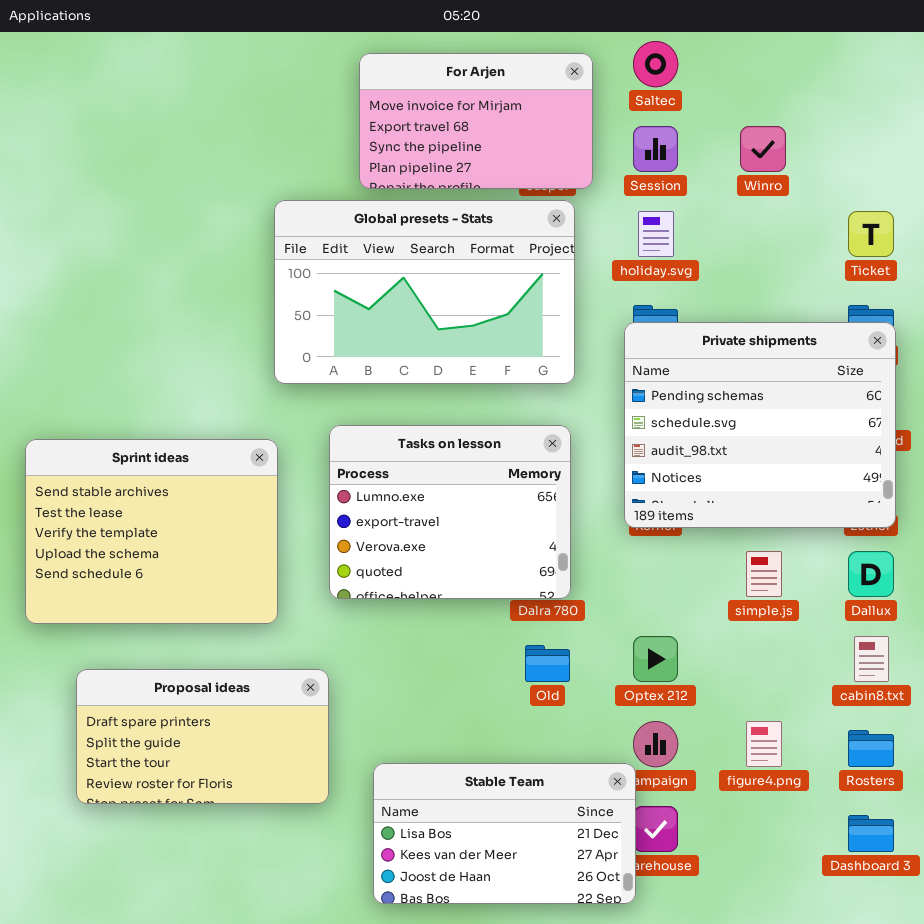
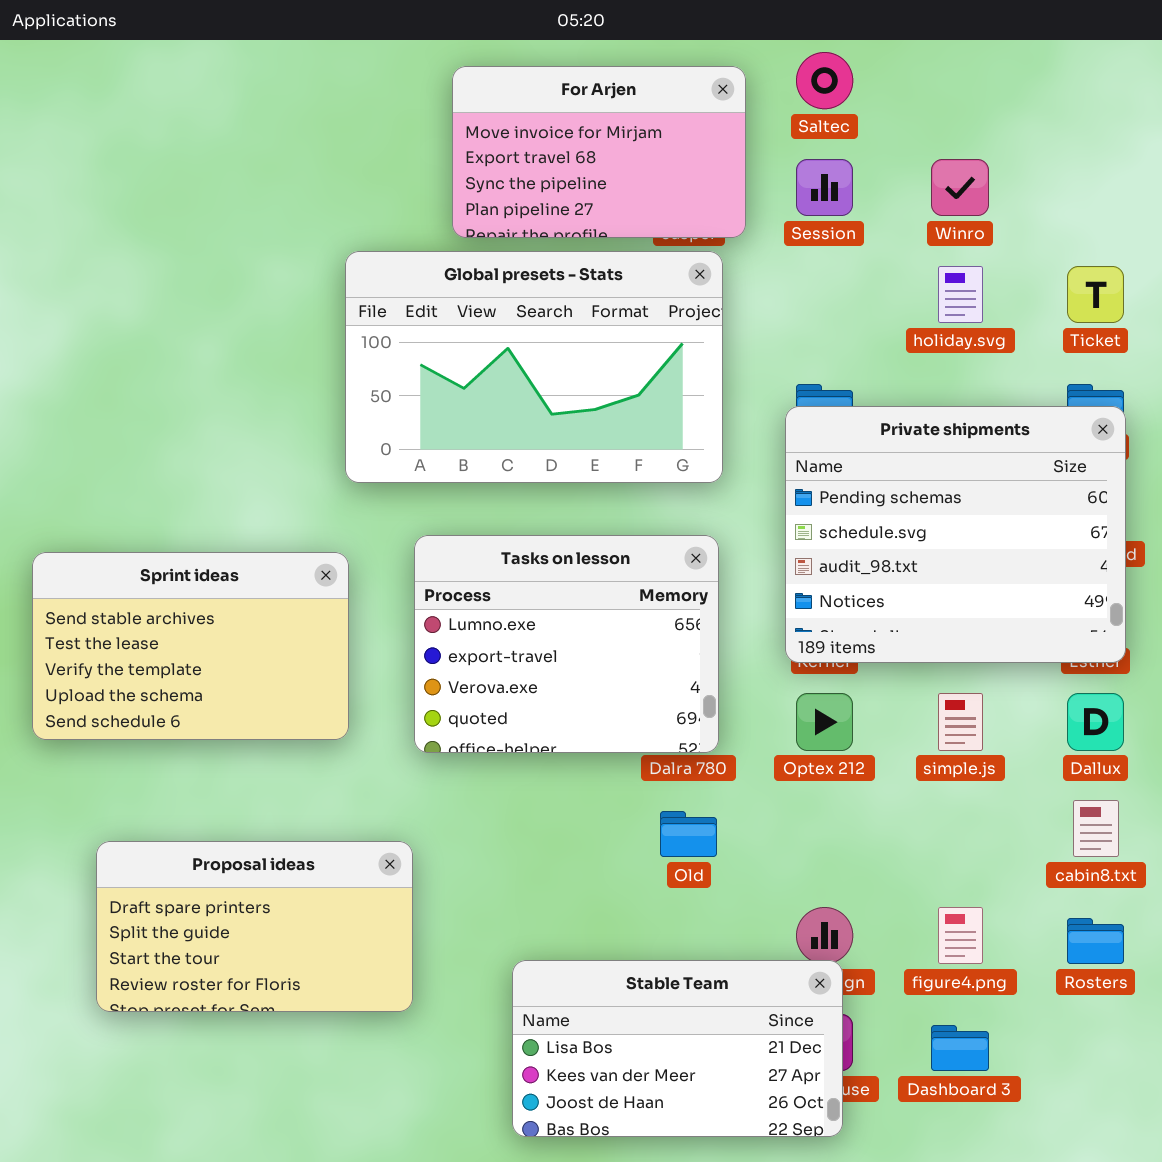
holiday.svg: [638,211,674,257] -> [938,266,983,323], moved
Sprint ideas: [25,439,278,624] -> [32,552,349,740], resized
Optex 212: [633,636,678,682] -> [796,693,853,751], moved
Stable Team: [373,763,636,904] -> [512,960,843,1137], moved
Dashboard 3: [848,815,894,852] -> [931,1025,989,1071], moved

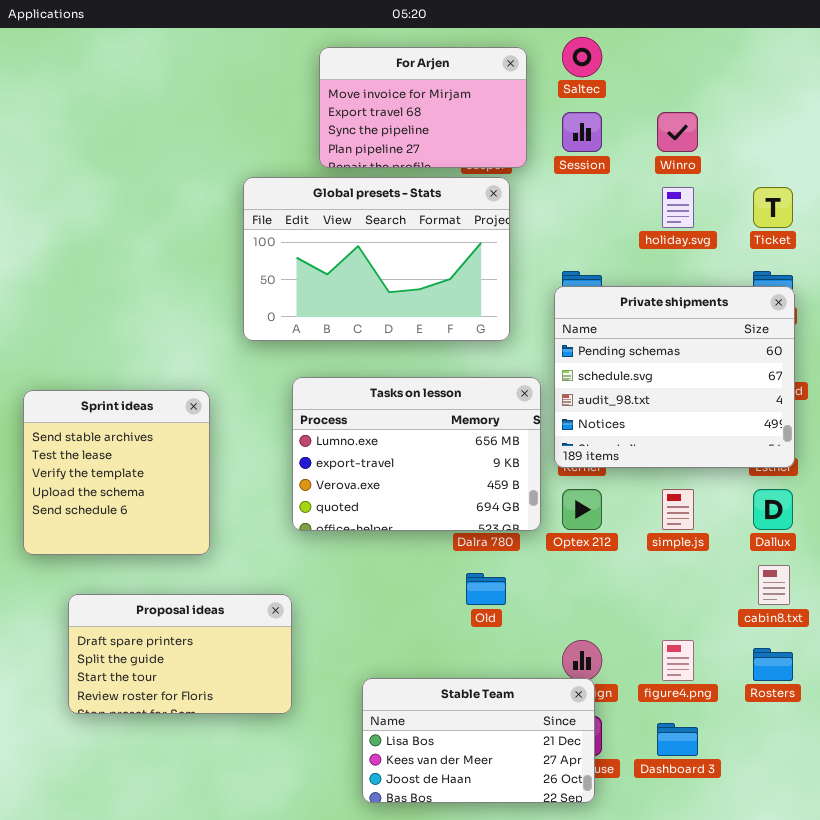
Tasks on lesson: [414,535,719,753] -> [292,377,541,531], resized
Sprint ideas: [32,552,349,740] -> [23,390,210,555], resized

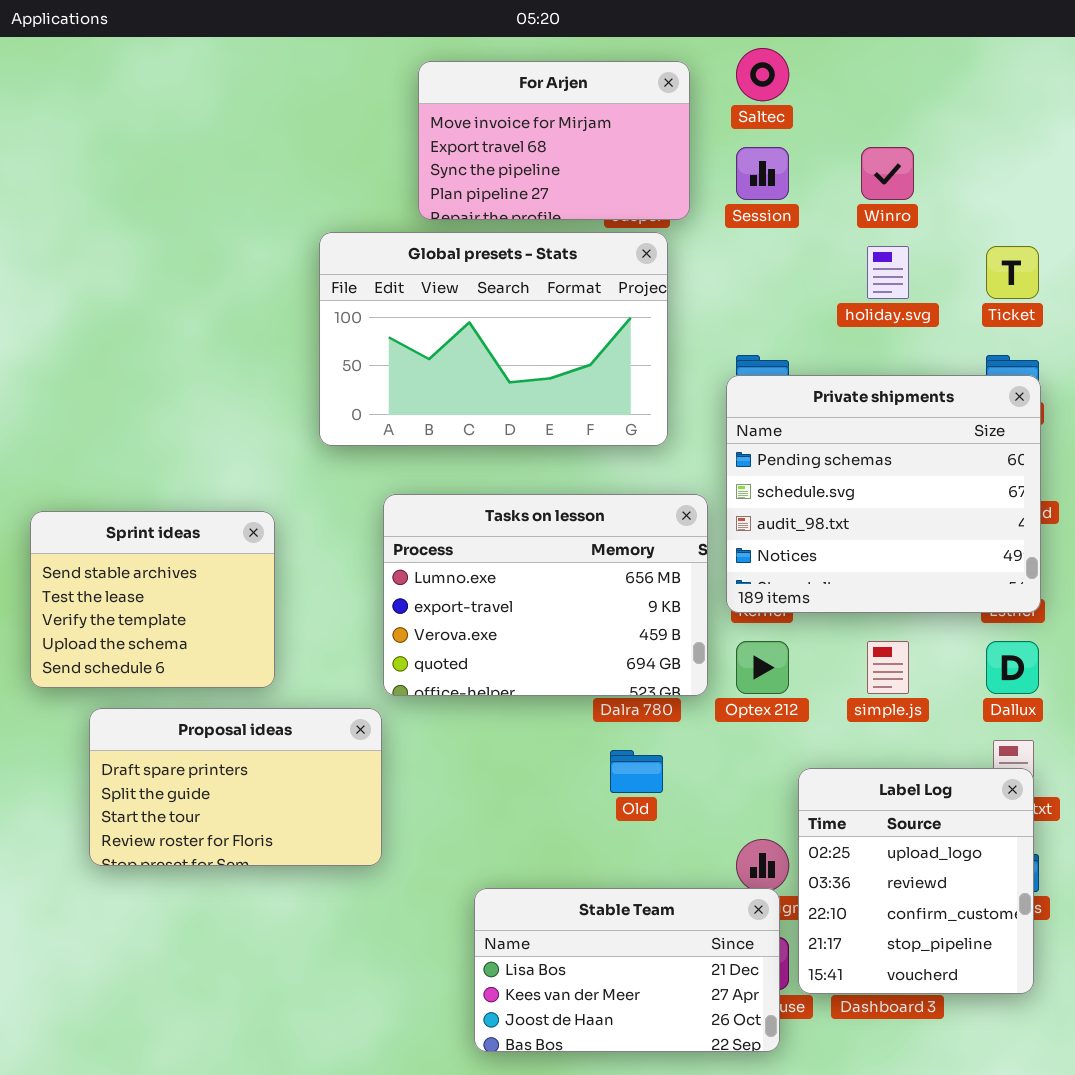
Sprint ideas: [23,390,210,555] -> [30,511,275,688], resized
Label Log: none -> [798,768,1034,994], opened
Proposal ideas: [68,594,292,714] -> [89,708,382,866], moved

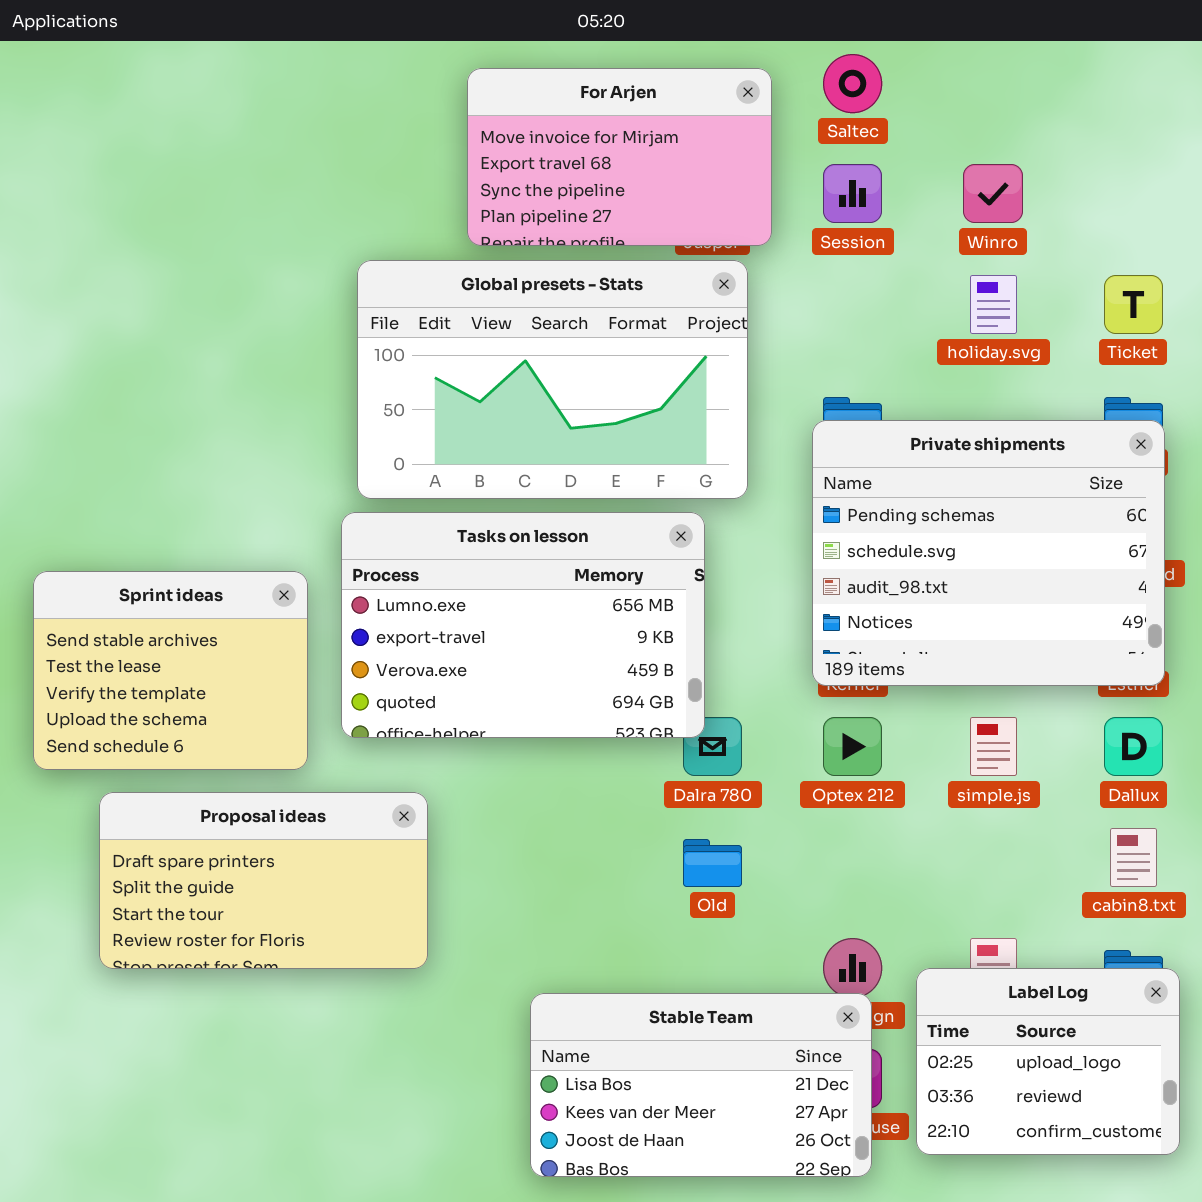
Tasks on lesson: [383,494,708,696] -> [341,512,705,738], moved
Label Log: [798,768,1034,994] -> [916,968,1180,1155], moved, resized

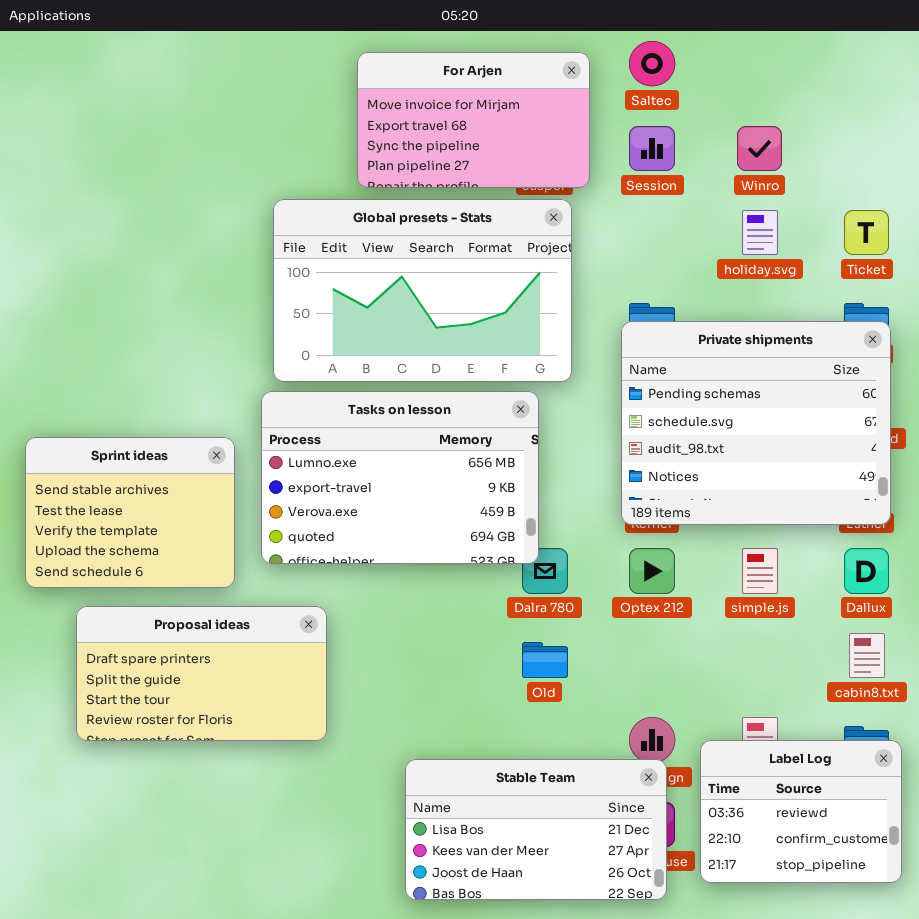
Label Log: [916,968,1180,1155] -> [700,740,902,883], scrolled down 1 row

